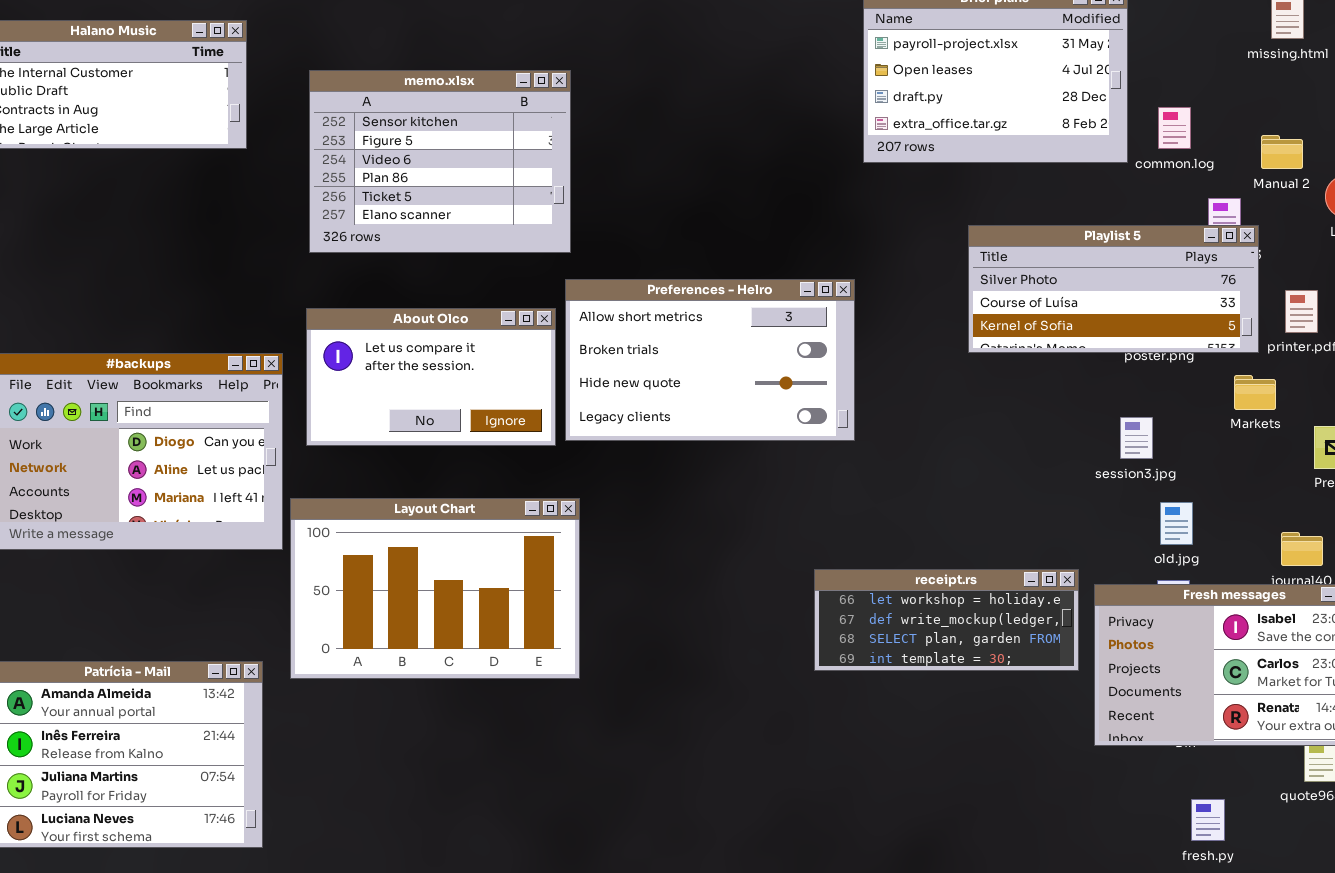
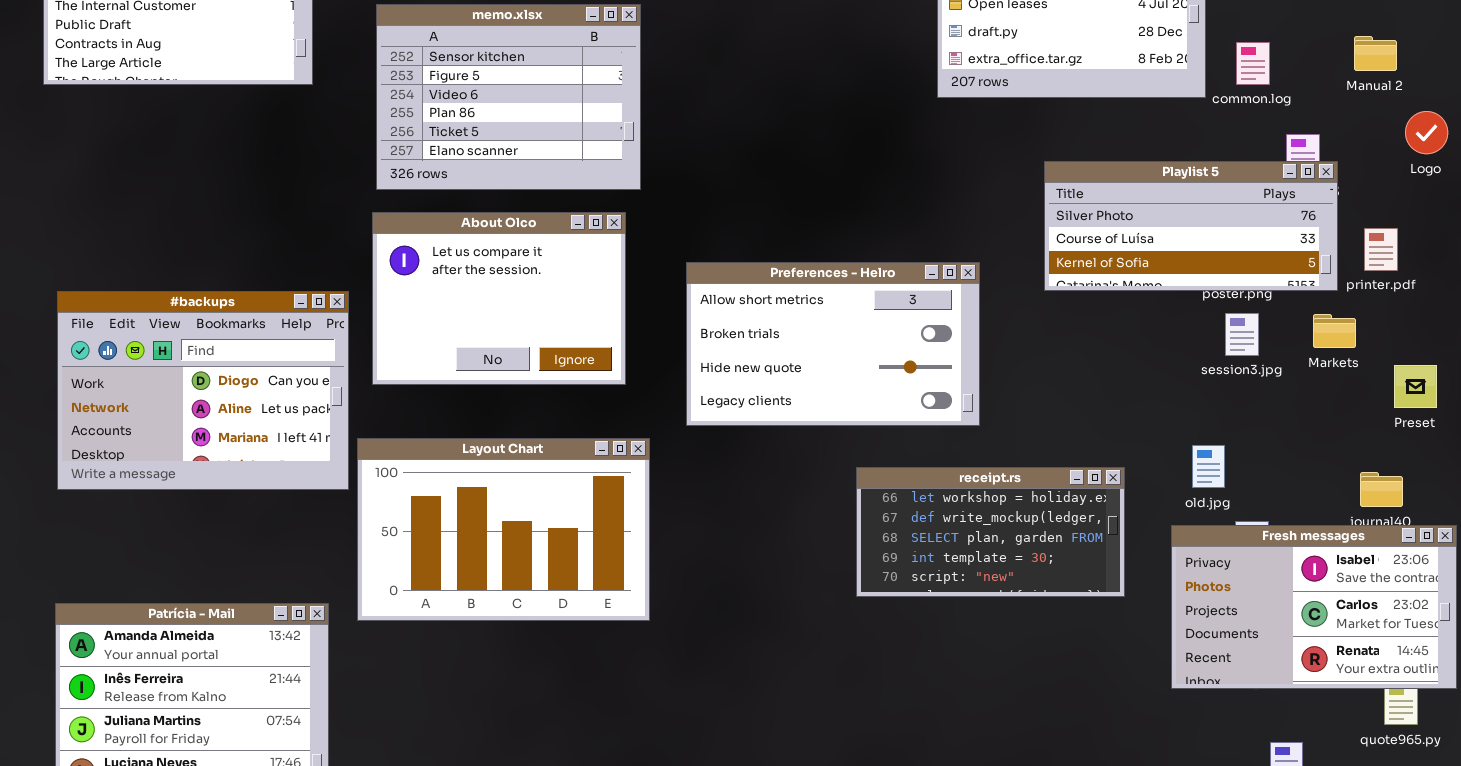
Manual 2: [1261,135,1303,169] -> [1354,36,1397,71], moved
Preferences - Helro: [565,279,855,441] -> [686,262,980,426], moved
About Olco: [306,308,556,446] -> [372,212,626,385], resized
session3.jpg: [1120,417,1153,459] -> [1225,313,1259,356], moved
old.jpg: [1160,502,1193,545] -> [1192,445,1225,488], moved
receipt.rs: [814,569,1079,671] -> [856,467,1125,597], moved, resized

